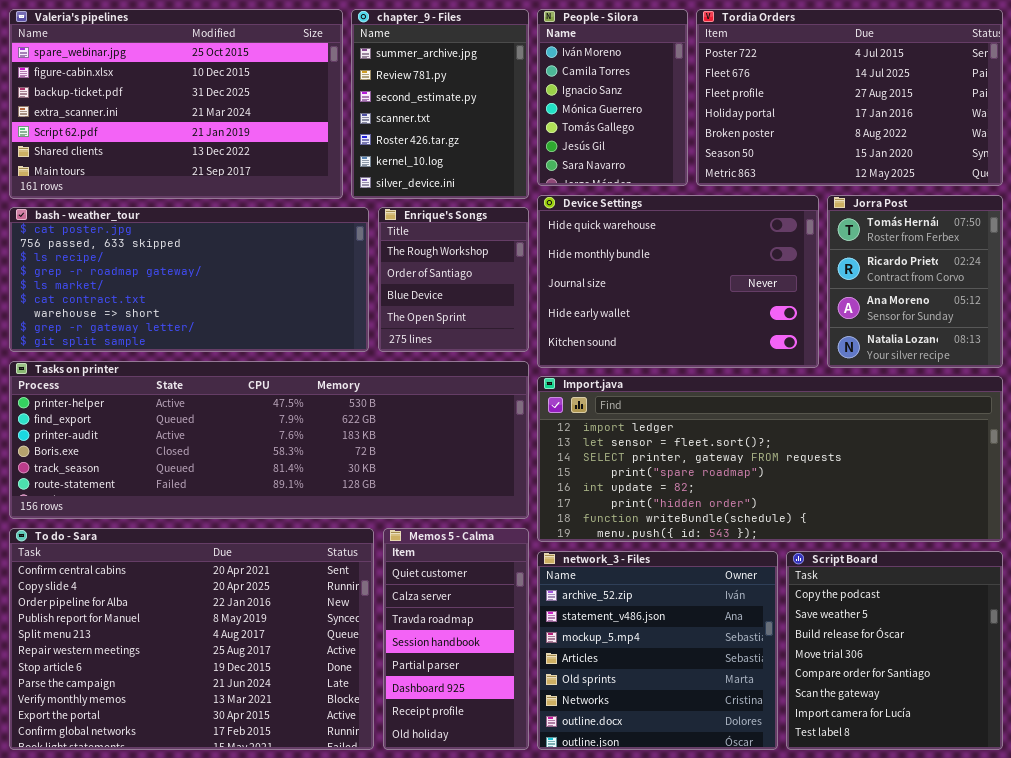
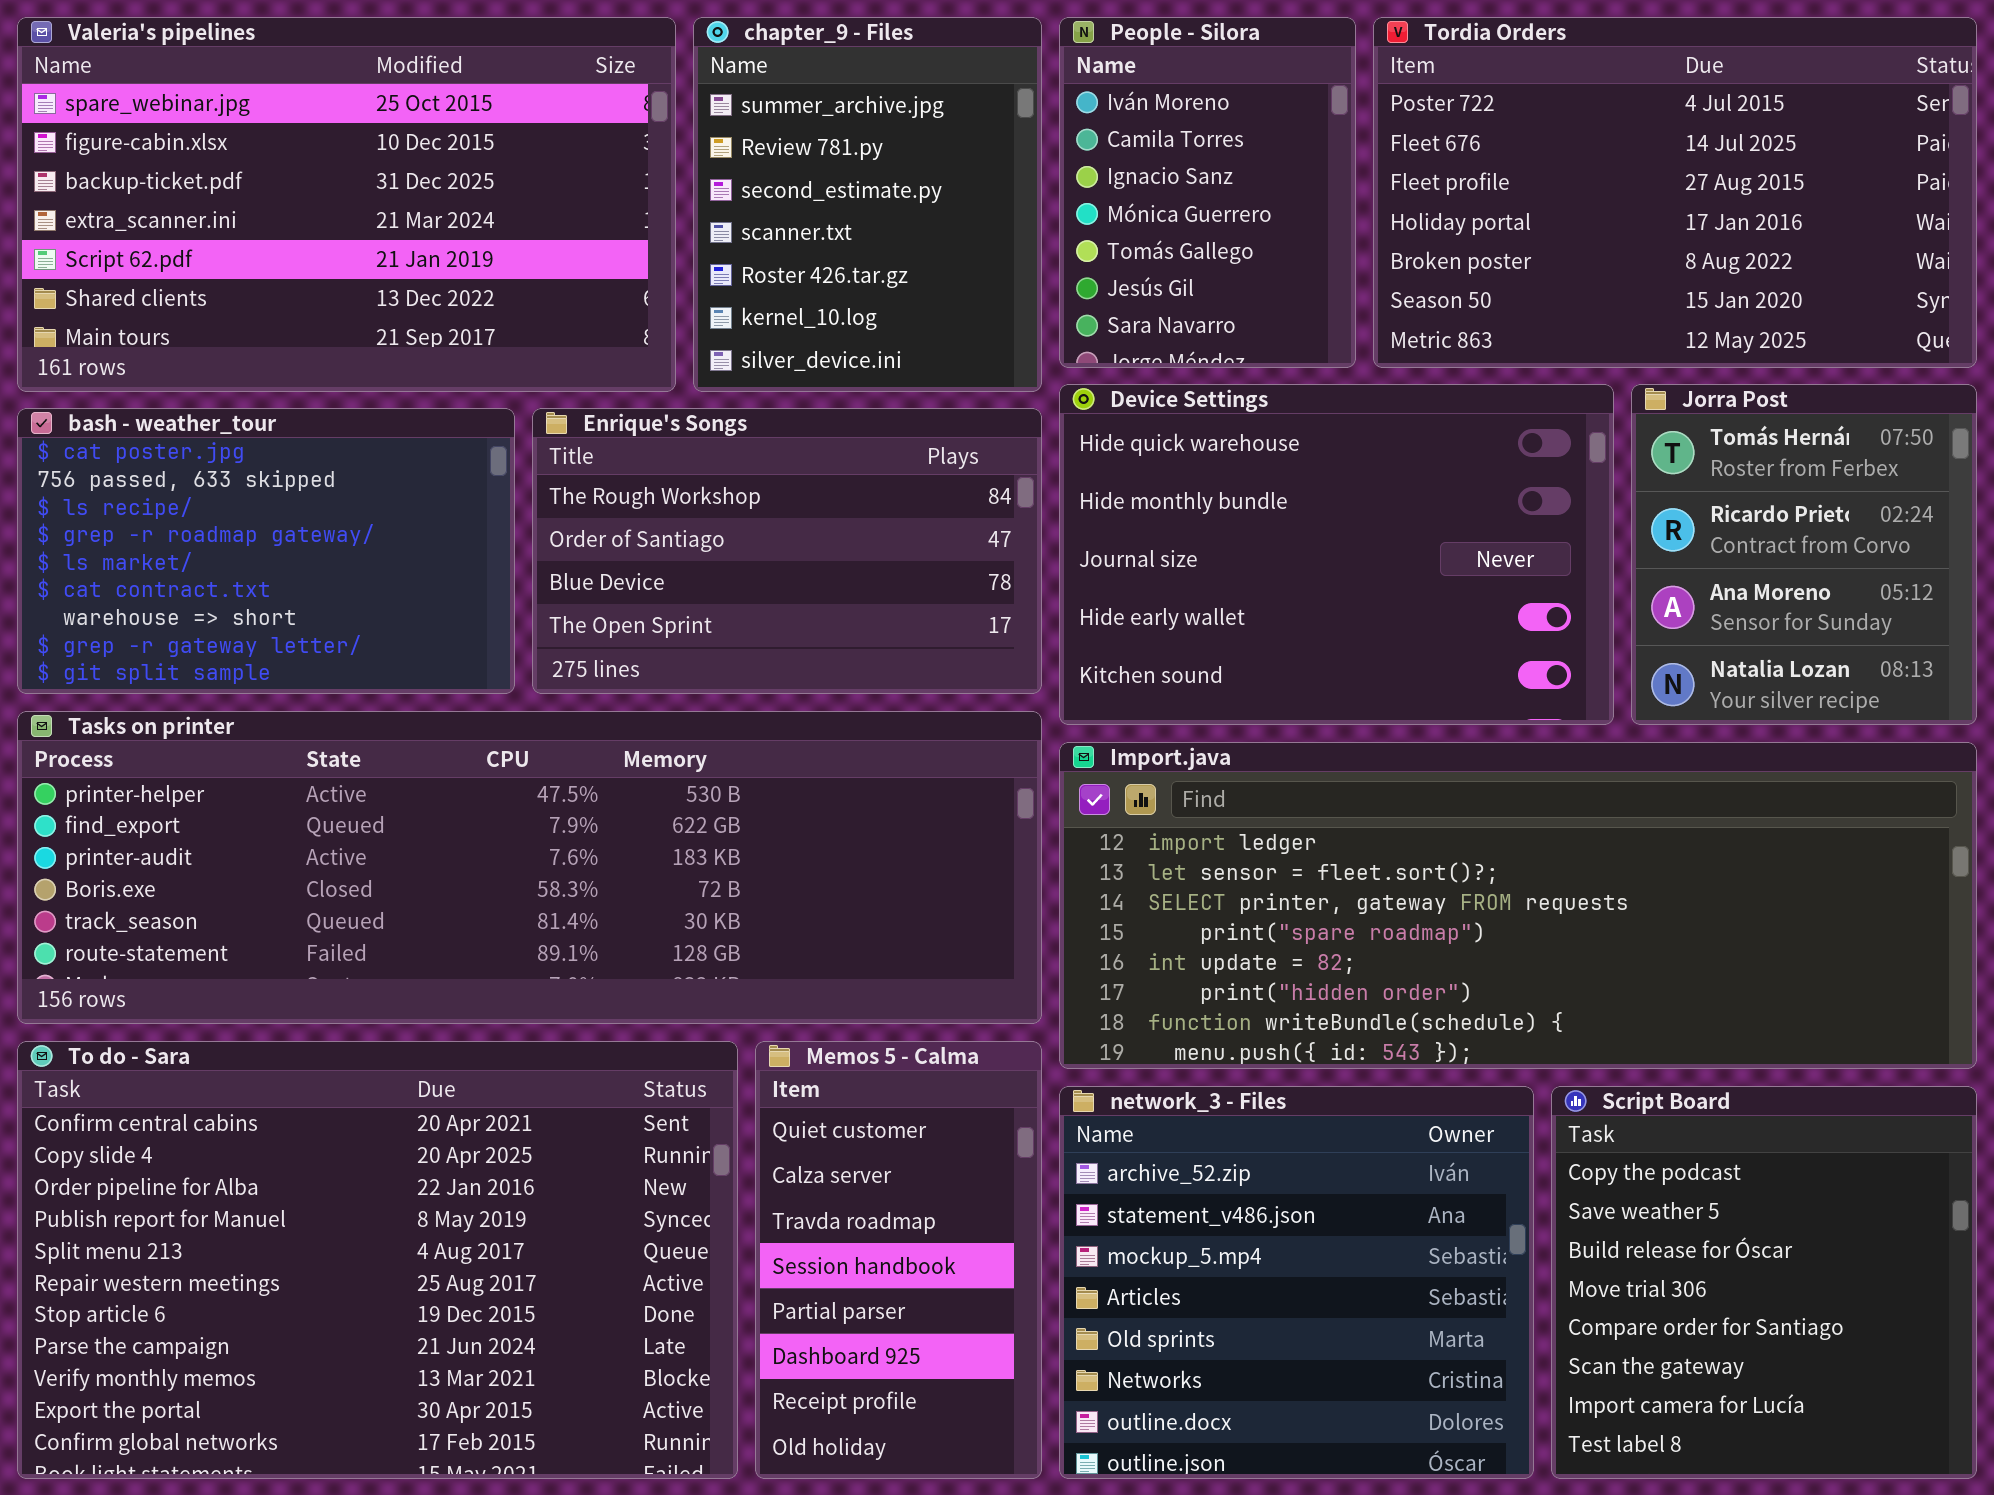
bash - weather_tour: [9,207,369,352] -> [17,408,515,694], resized
Enrique's Songs: [378,207,529,352] -> [532,408,1042,694], resized

